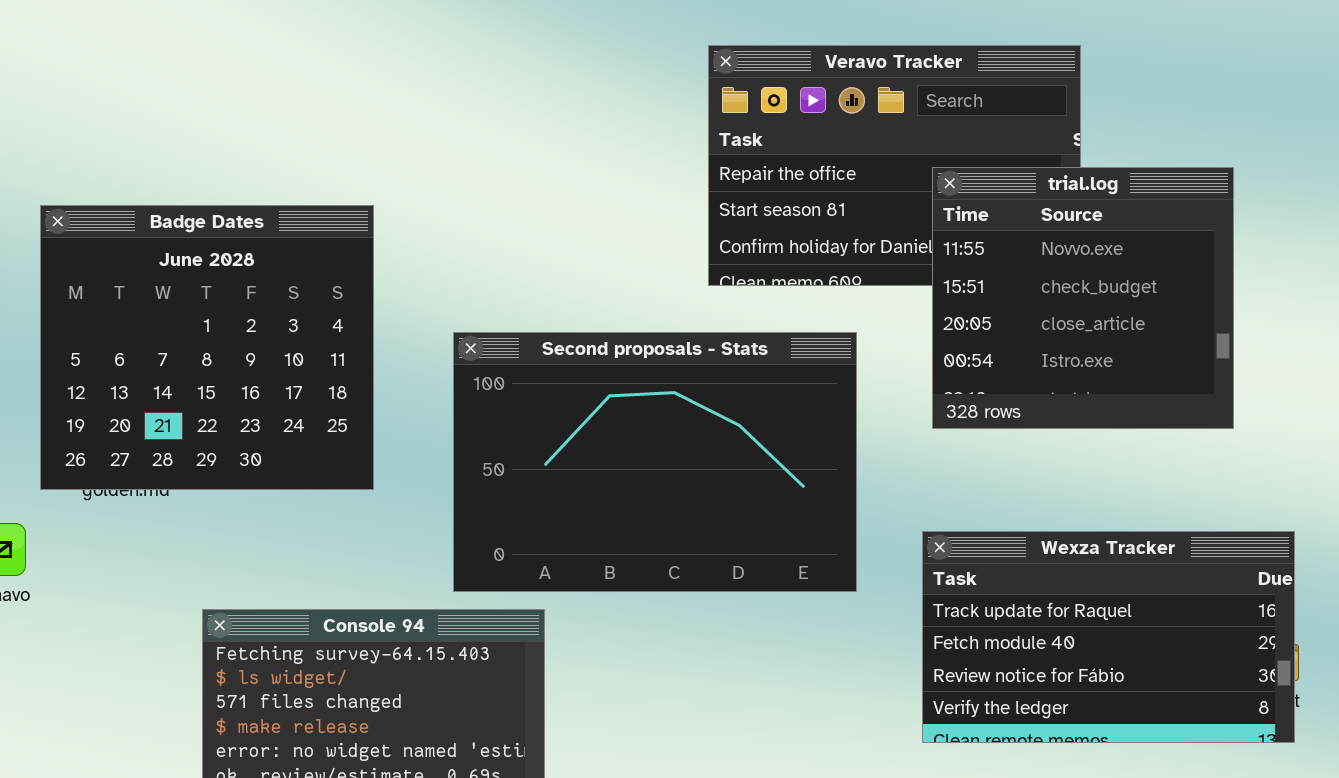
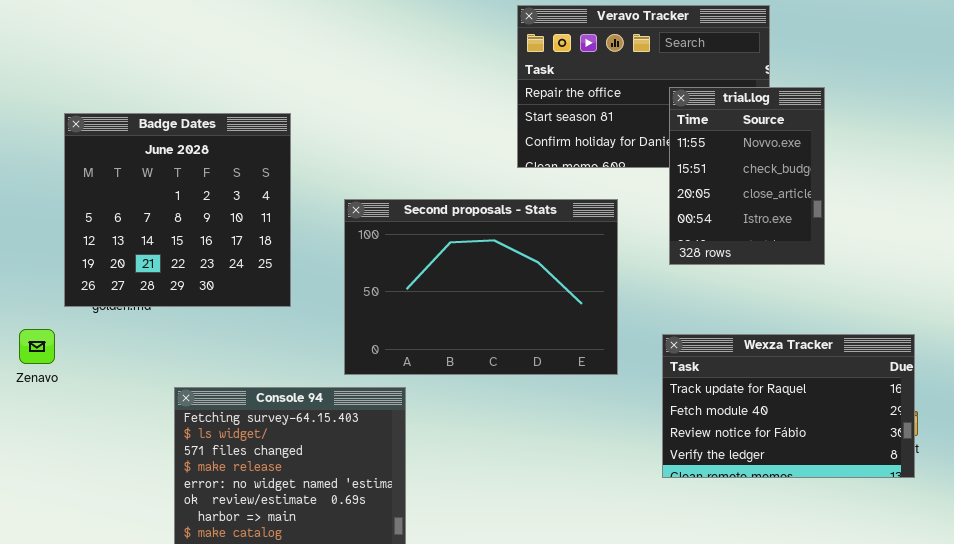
trial.log: [932,167,1234,429] -> [669,87,825,265], resized

